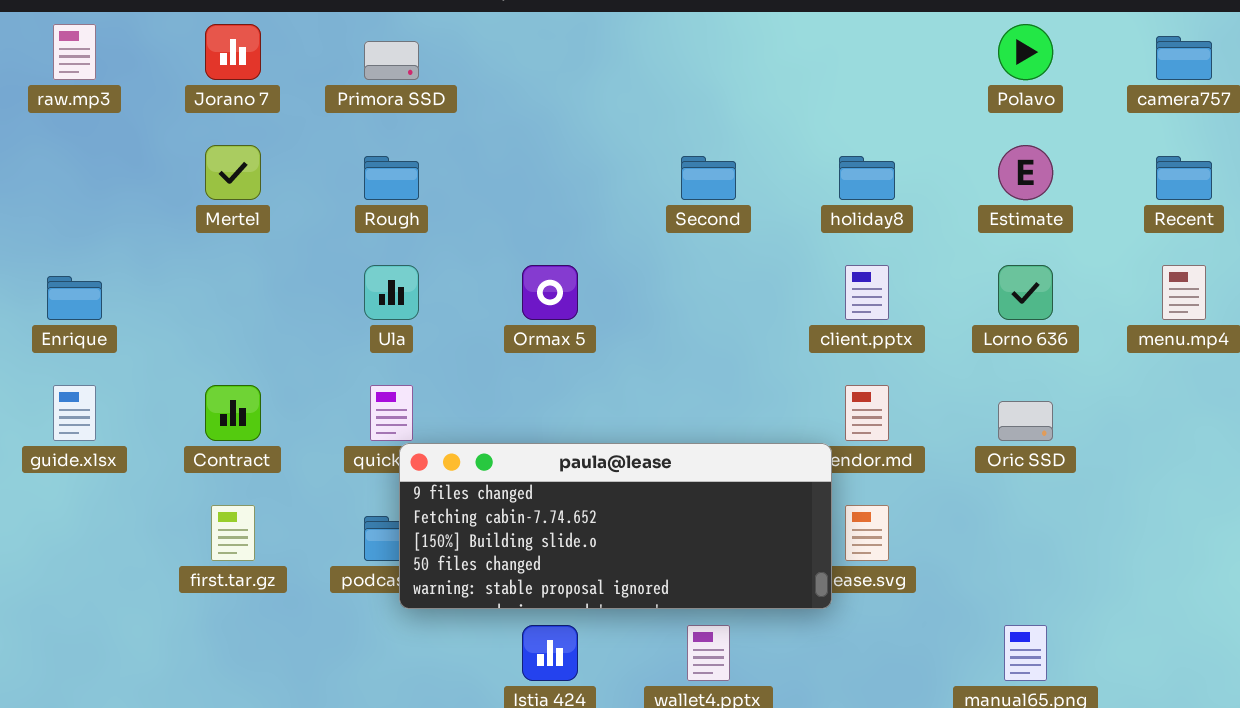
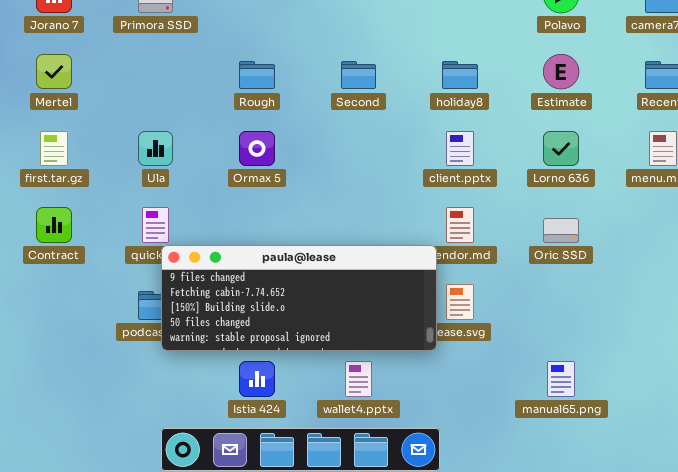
Rough: [364,156,419,200] -> [239,61,275,89], moved
first.tar.gz: [211,505,255,561] -> [40,131,68,166], moved

